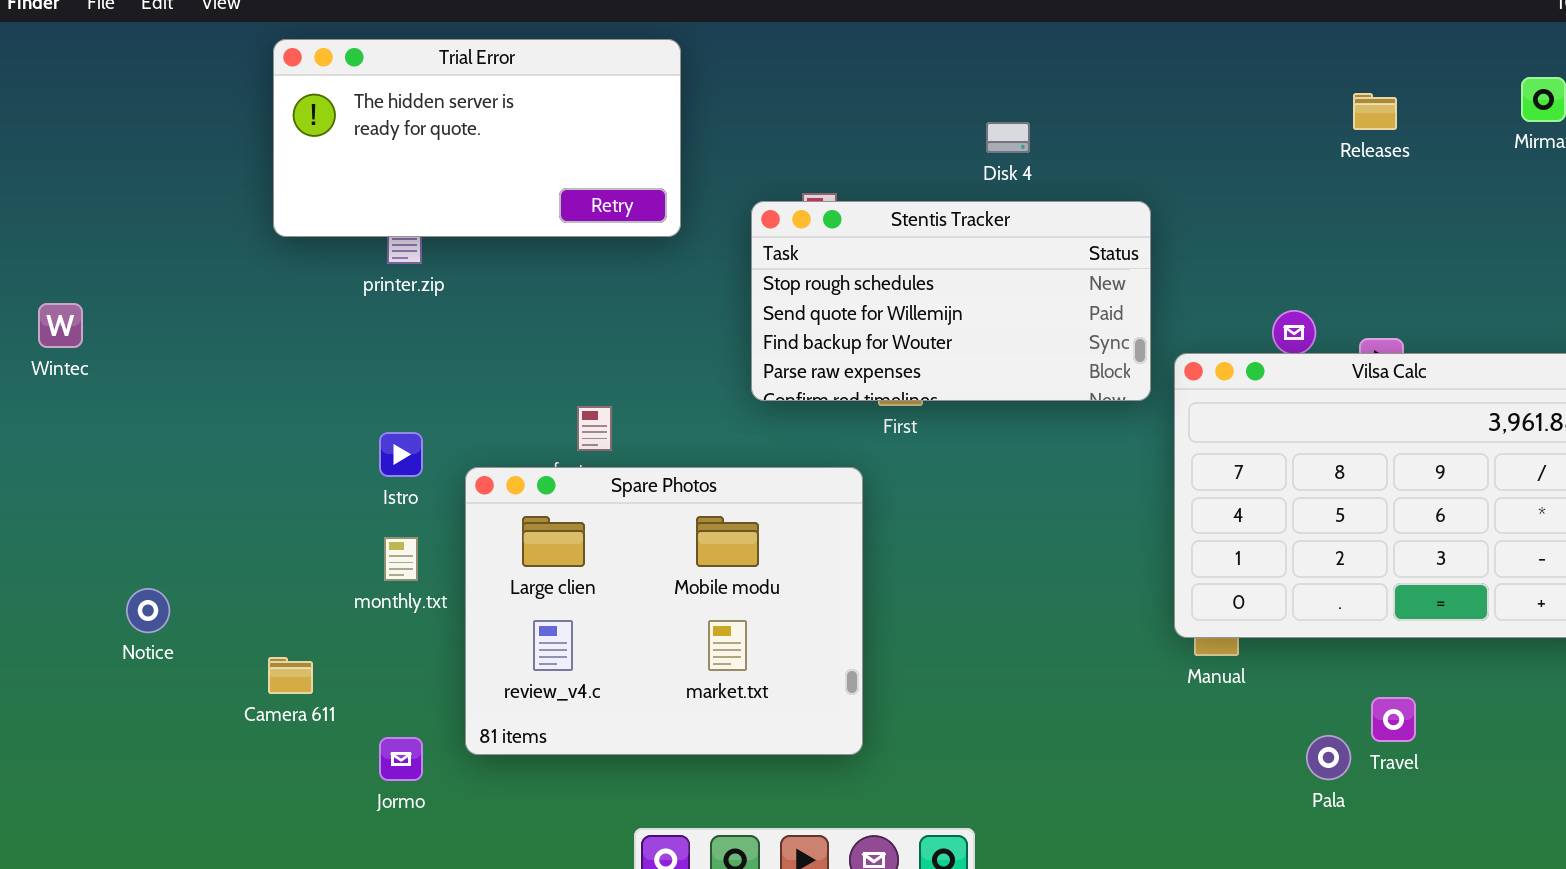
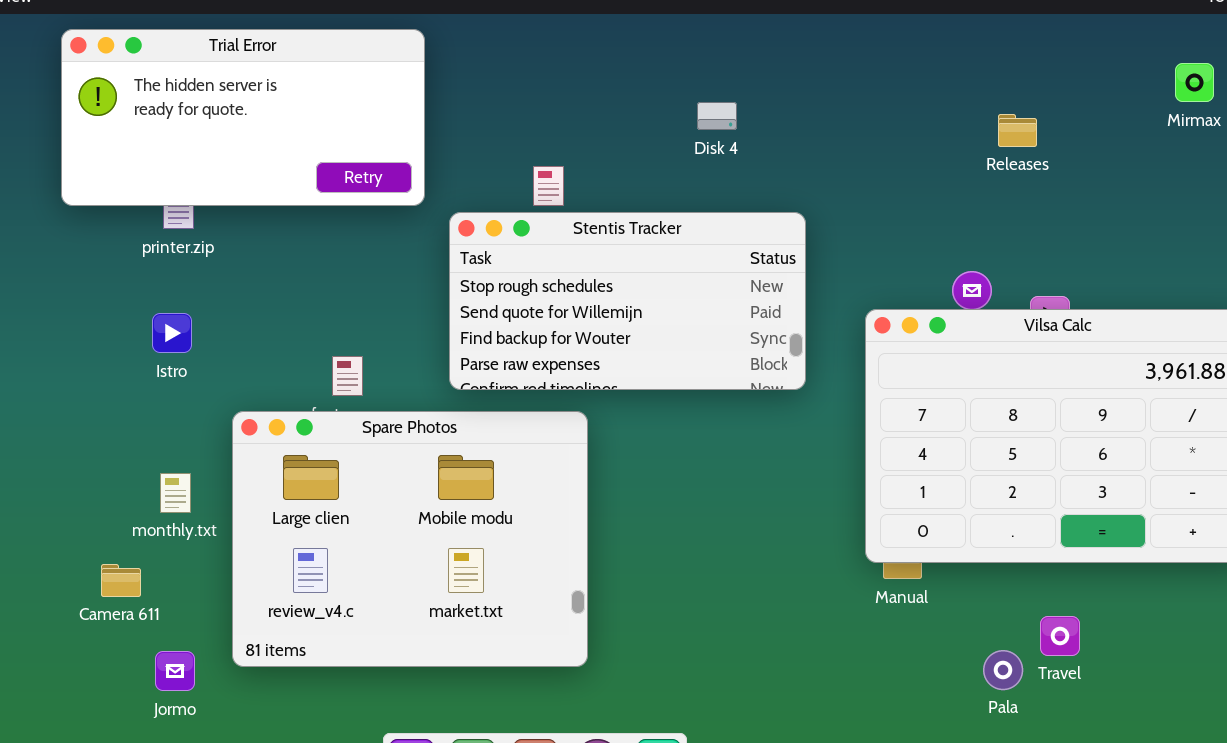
Releases: [1353,93,1397,130] -> [998,114,1037,147], moved
Stentis Tracker: [751,201,1151,401] -> [449,212,806,390], moved
Istro: [379,432,423,477] -> [152,313,192,353], moved
Camera 611: [268,657,313,694] -> [101,564,141,597], moved

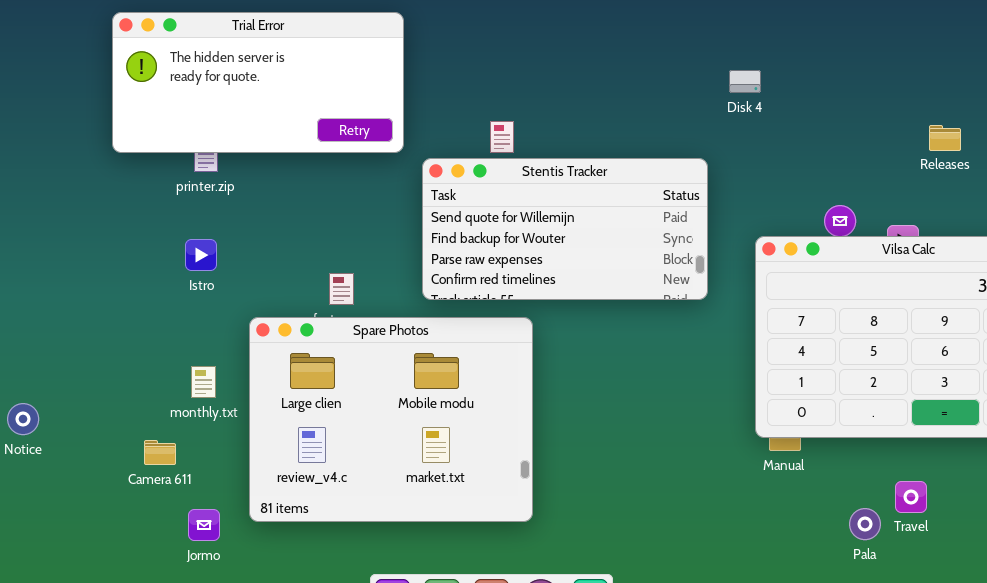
Disk 4: [697,102,737,130] -> [729,70,761,93], moved
Releases: [998,114,1037,147] -> [929,125,961,151], moved
Stentis Tracker: [449,212,806,390] -> [422,158,708,300], scrolled down 1 row

